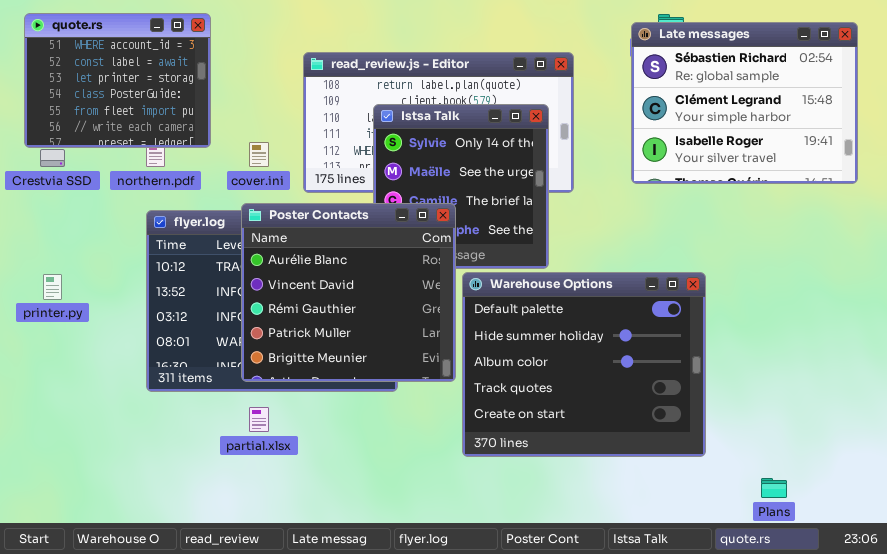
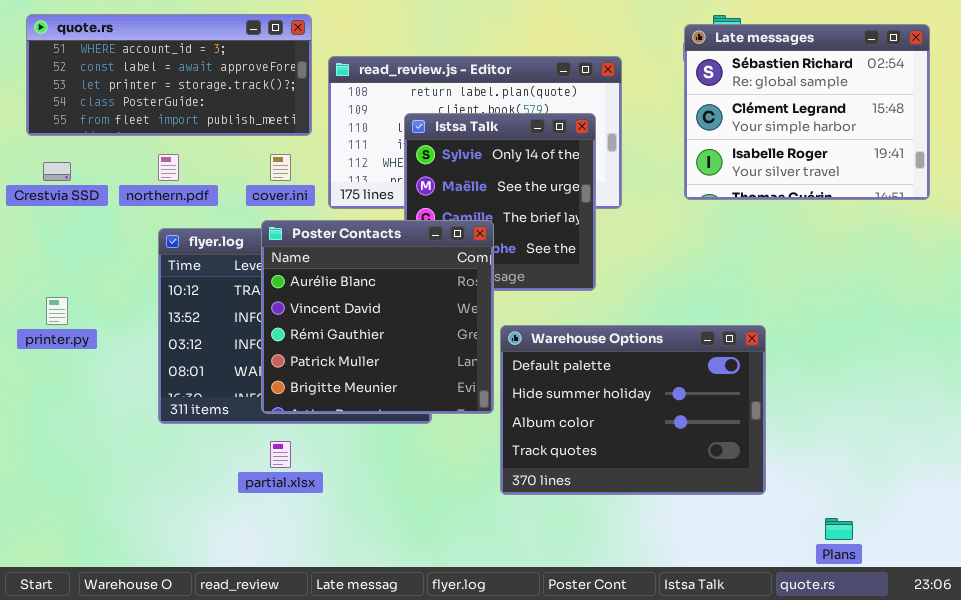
quote.rs: [24,13,211,148] -> [26,14,312,136], resized
Warehouse Options: [462,272,706,457] -> [500,325,766,495], resized

